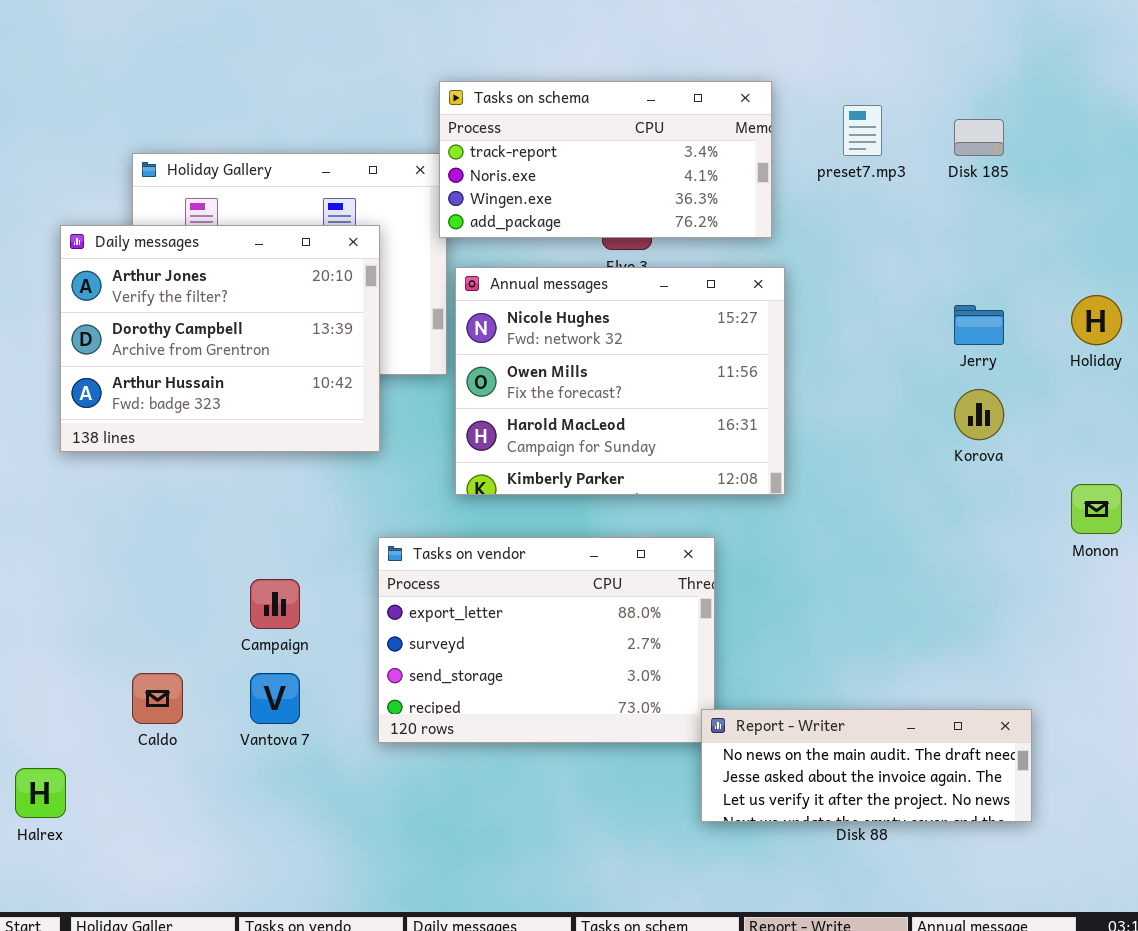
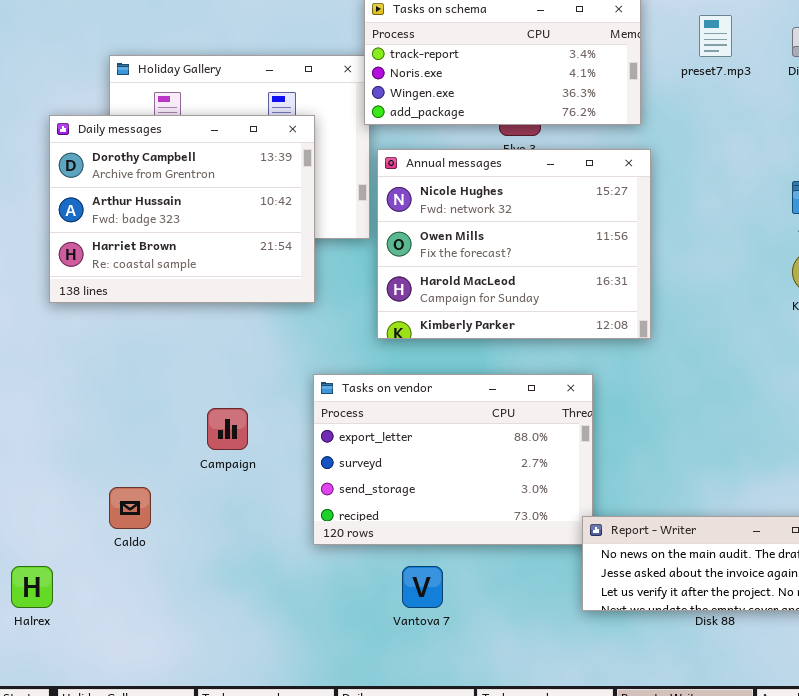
Daily messages: [60,225,380,452] -> [49,115,315,303], scrolled down 1 row
Vantova 7: [250,673,300,724] -> [402,566,443,608], moved

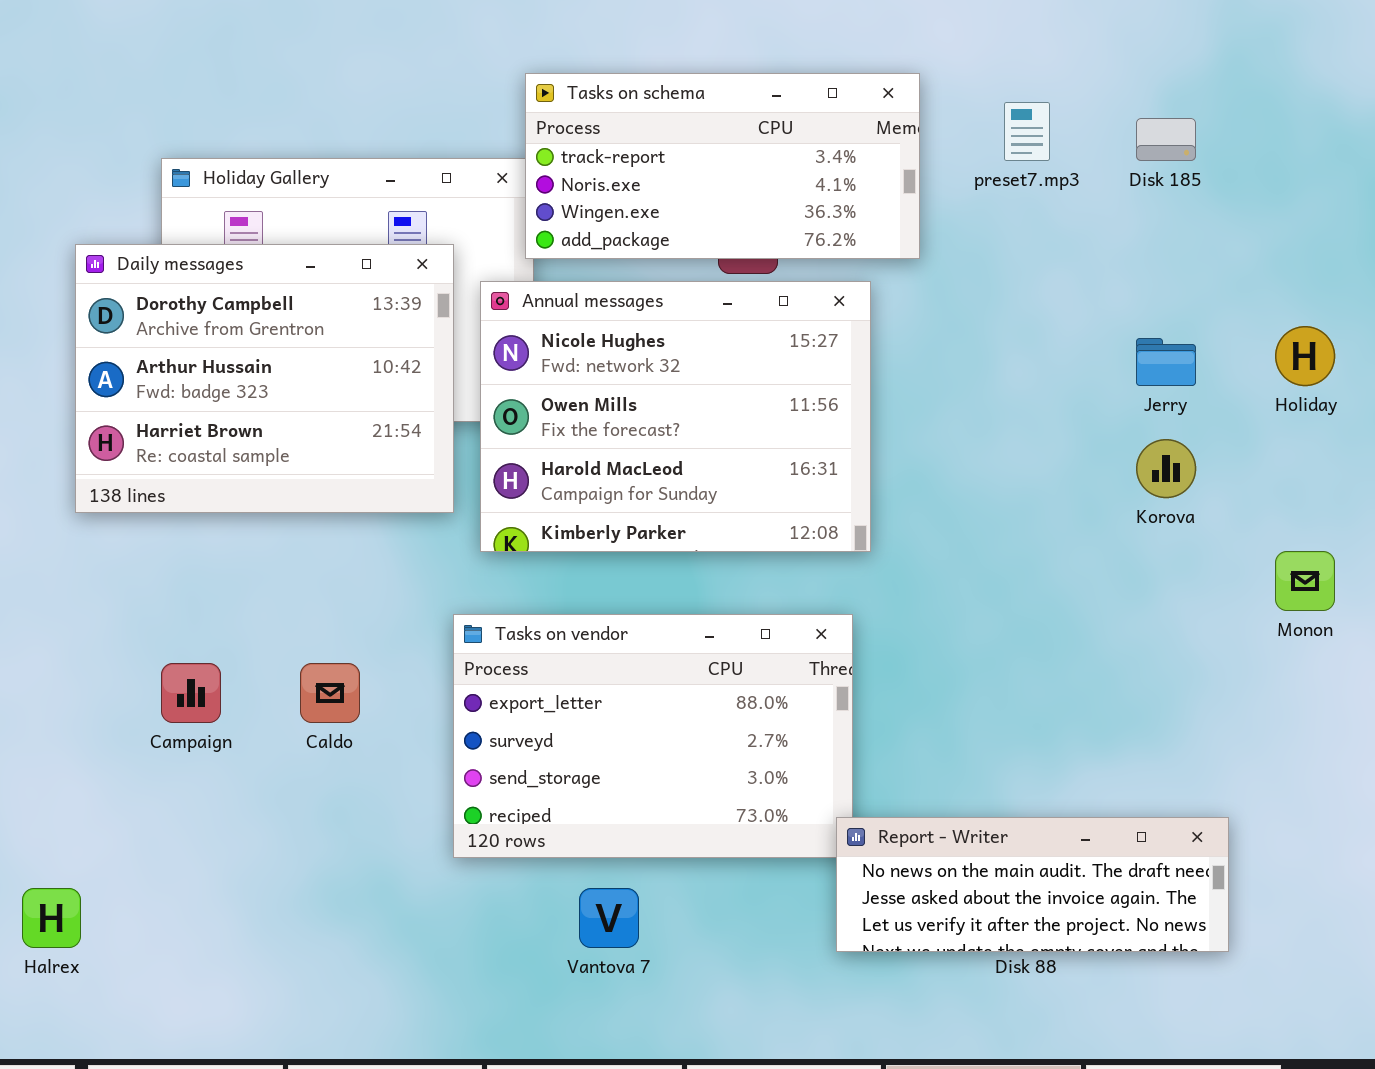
Annual messages: [377,149,651,339] -> [480,281,871,552], moved
Campaign: [207,408,248,450] -> [161,663,221,723], moved
Caldo: [109,487,151,529] -> [300,663,360,723], moved

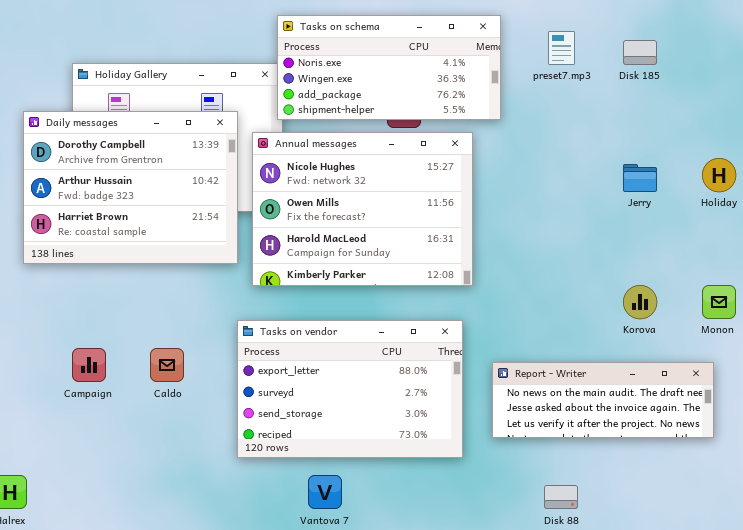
Tasks on schema: [525,73,920,259] -> [277,15,501,120], scrolled down 1 row
Korova: [1136,439,1196,498] -> [623,285,657,319], moved
Report - Writer: [836,817,1229,952] -> [492,362,714,438], moved

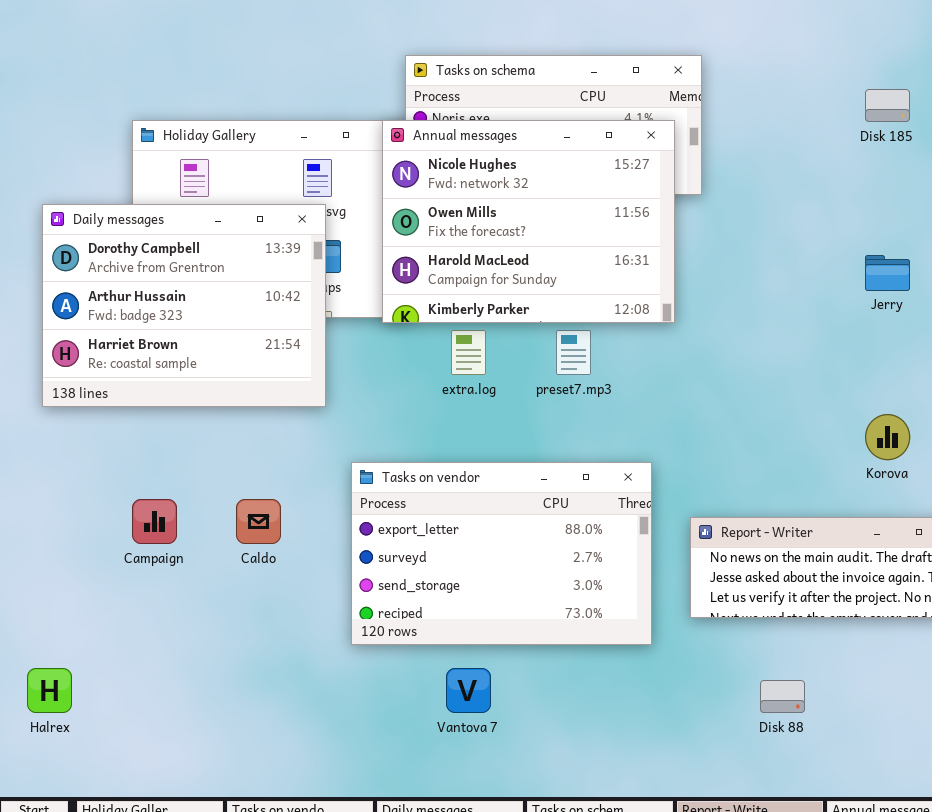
preset7.mp3: [548,31,575,65] -> [556,330,591,375], moved
Daily messages: [23,111,238,264] -> [42,204,326,407], moved
Annual messages: [252,132,473,286] -> [382,120,675,323], moved

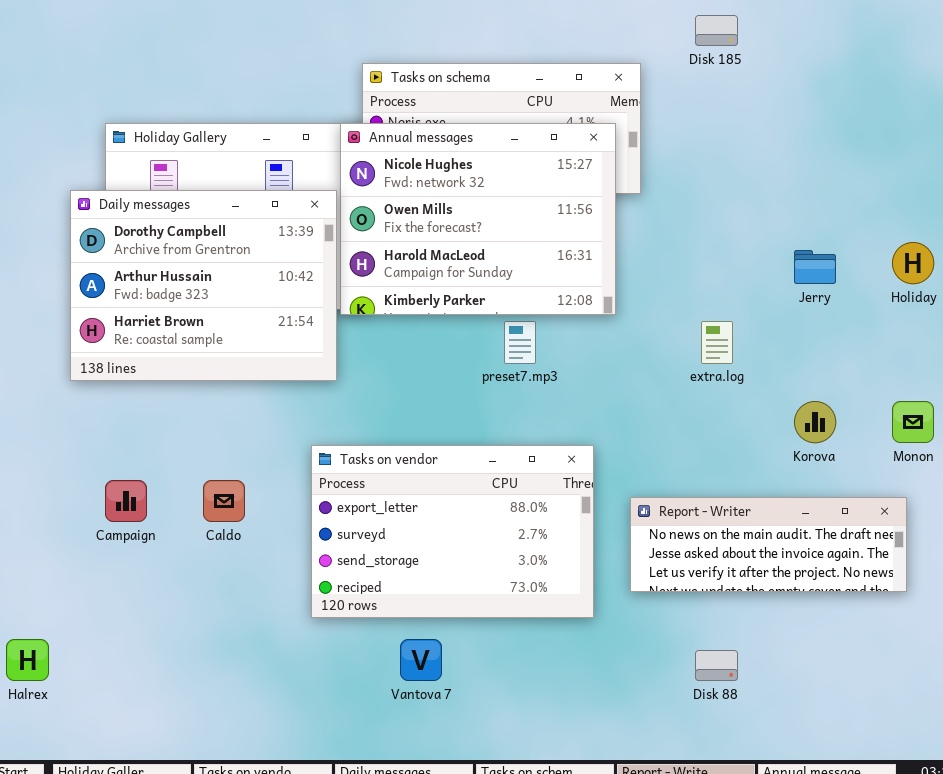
Disk 185: [865,89,910,122] -> [695,15,738,46], moved
Daily messages: [42,204,326,407] -> [70,190,337,381], moved
extra.log: [451,330,486,375] -> [701,321,733,364], moved

